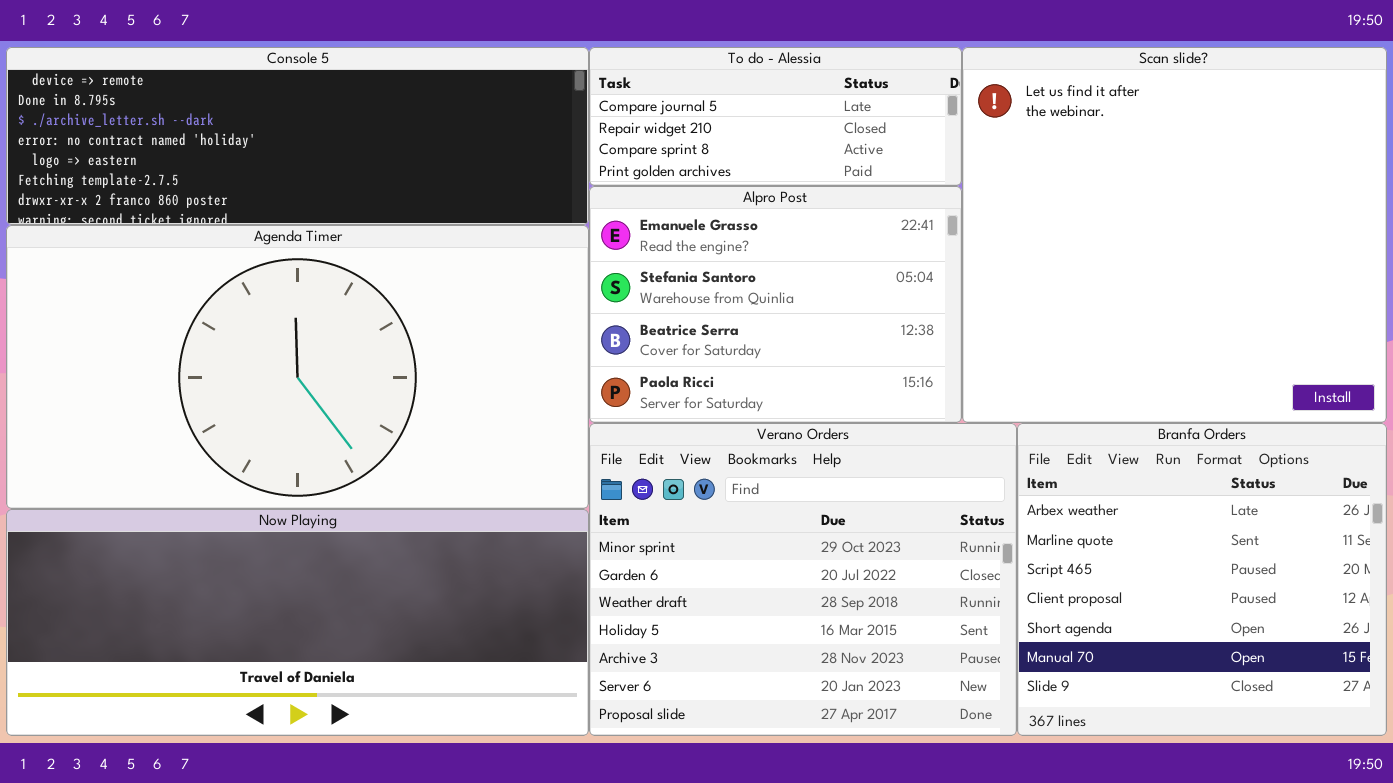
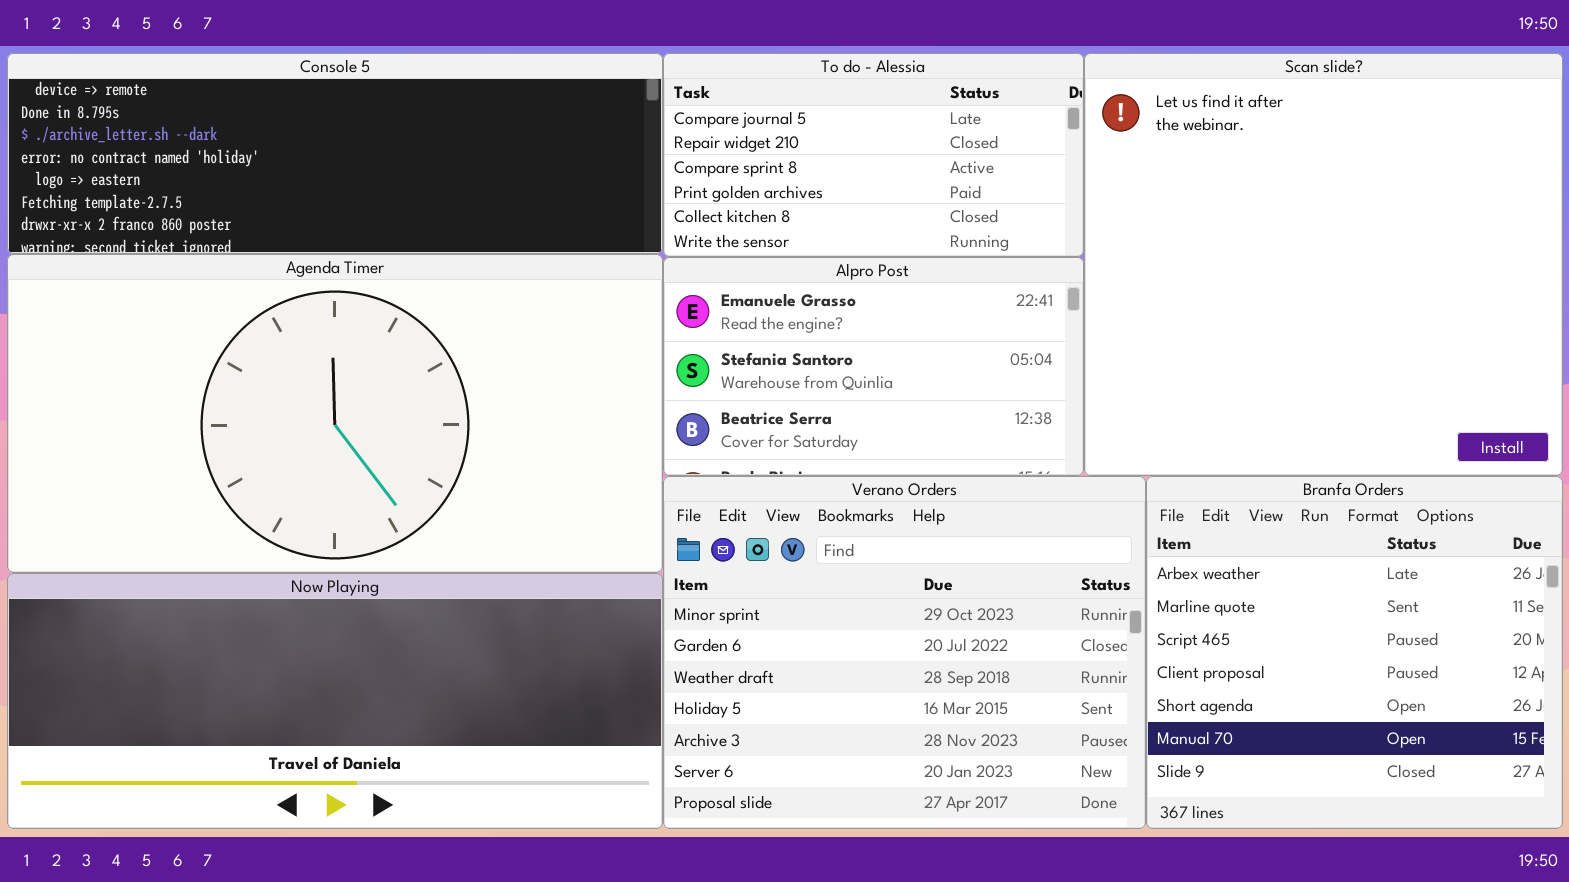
To do - Alessia: [589,47,962,186] -> [663,53,1084,257], resized
Alpro Post: [589,186,962,423] -> [663,257,1084,476], resized

